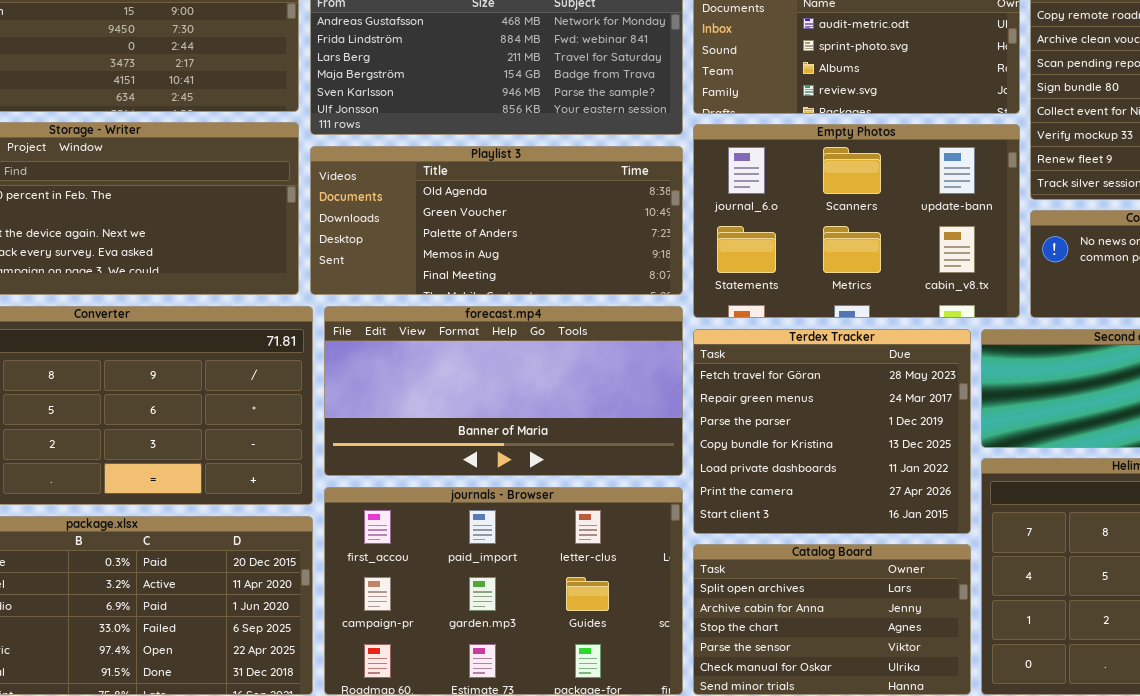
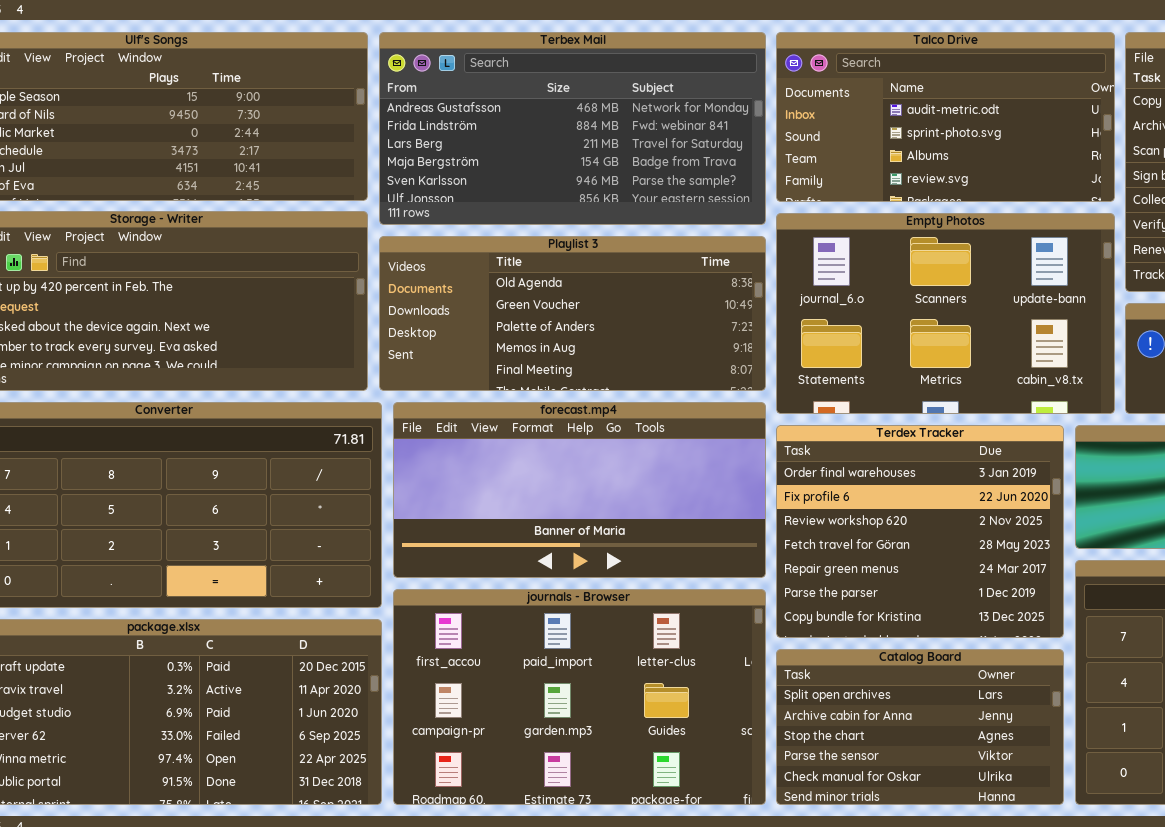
Terdex Tracker: [693,329,971,534] -> [776,425,1064,638], scrolled up 3 rows

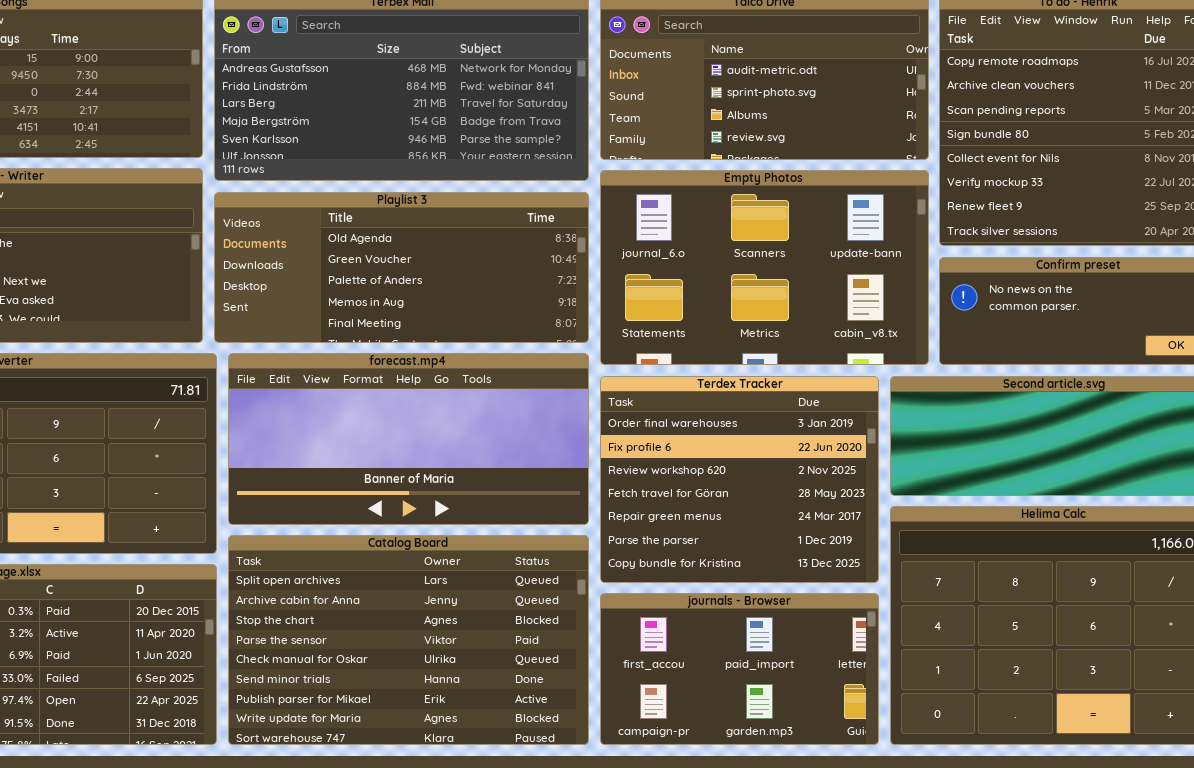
journals - Browser: [393,589,766,805] -> [600,593,879,745], moved, resized
Catalog Board: [776,649,1064,805] -> [228,535,589,745], moved, resized

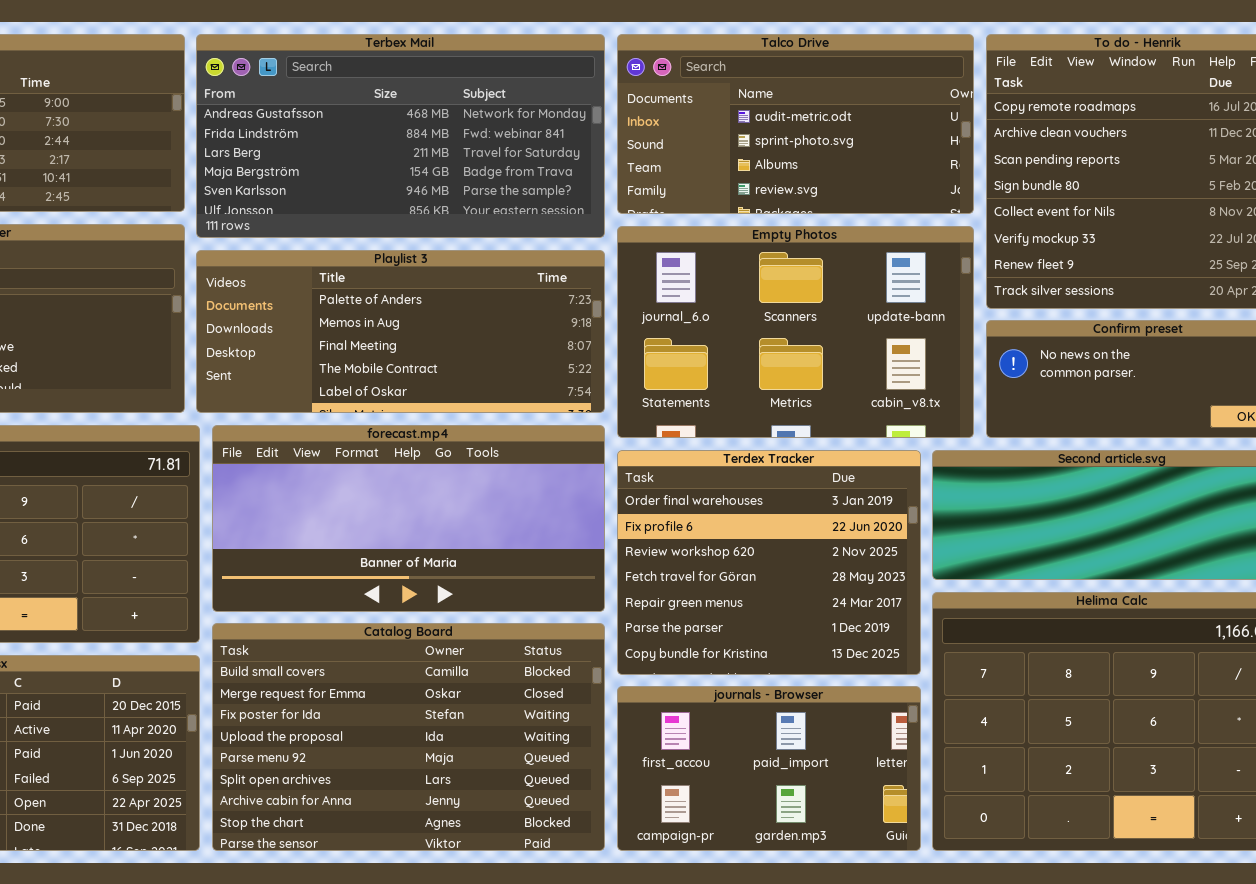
Playlist 3: [214,192,589,343] -> [196,250,605,413], scrolled down 2 rows
Catalog Board: [228,535,589,745] -> [212,623,605,851], scrolled up 5 rows

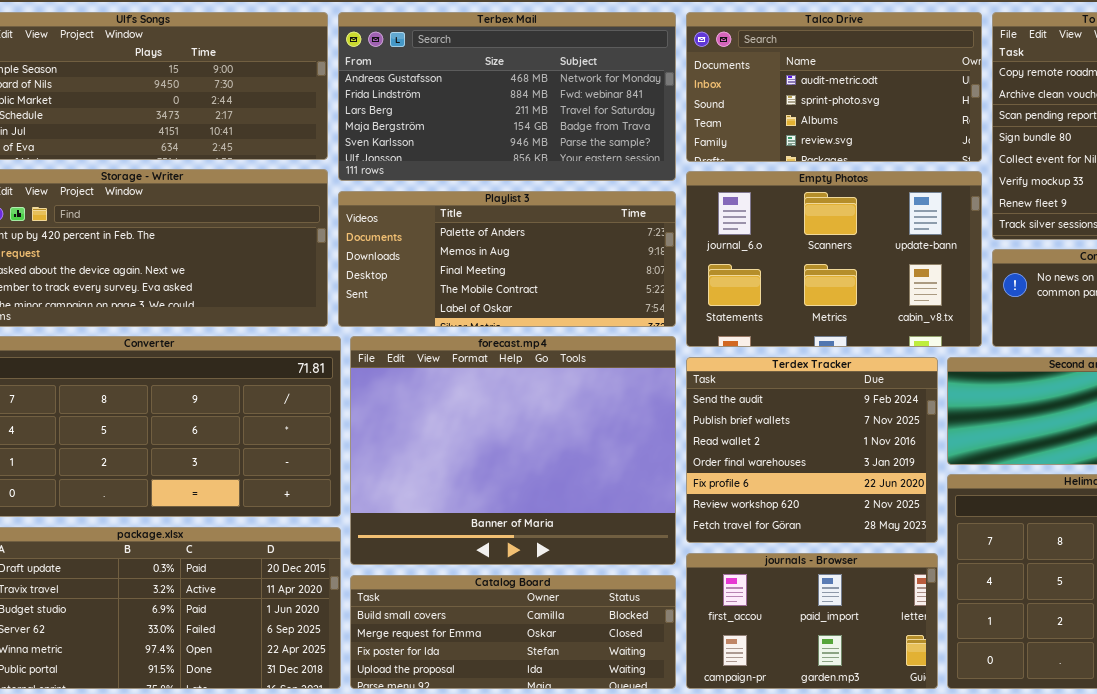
forecast.mp4: [212,425,605,612] -> [350,336,676,565], resized
Terdex Tracker: [617,450,921,675] -> [686,357,938,543], scrolled up 3 rows
Catalog Board: [212,623,605,851] -> [350,575,676,689], resized

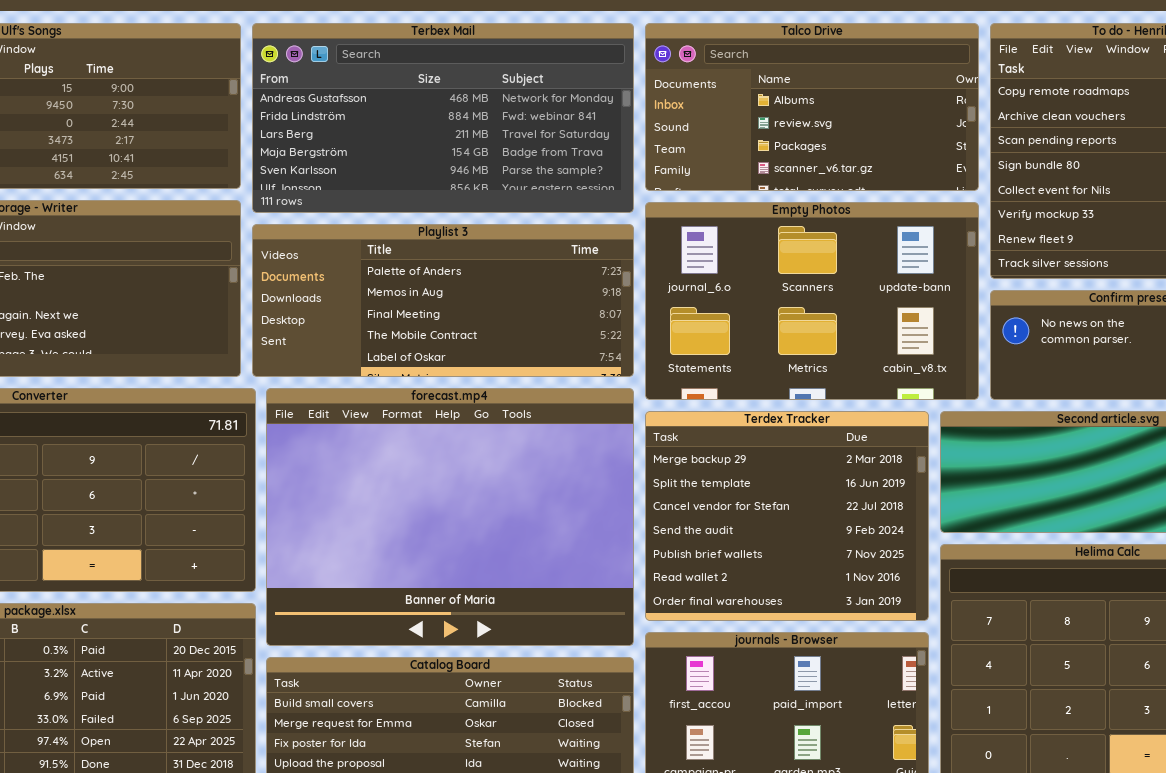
Talco Drive: [686,12,982,162] -> [645,23,979,191], scrolled down 2 rows
Terdex Tracker: [686,357,938,543] -> [645,411,929,621], scrolled up 3 rows

